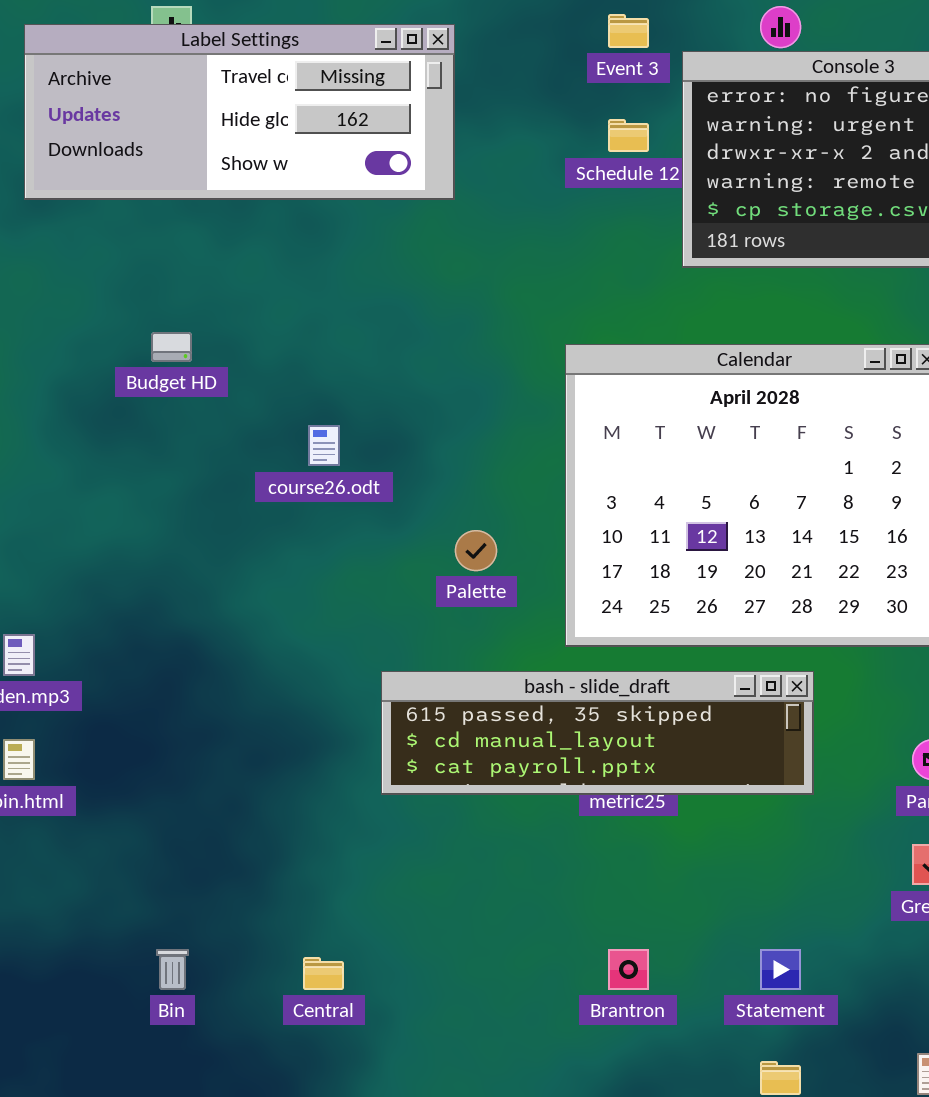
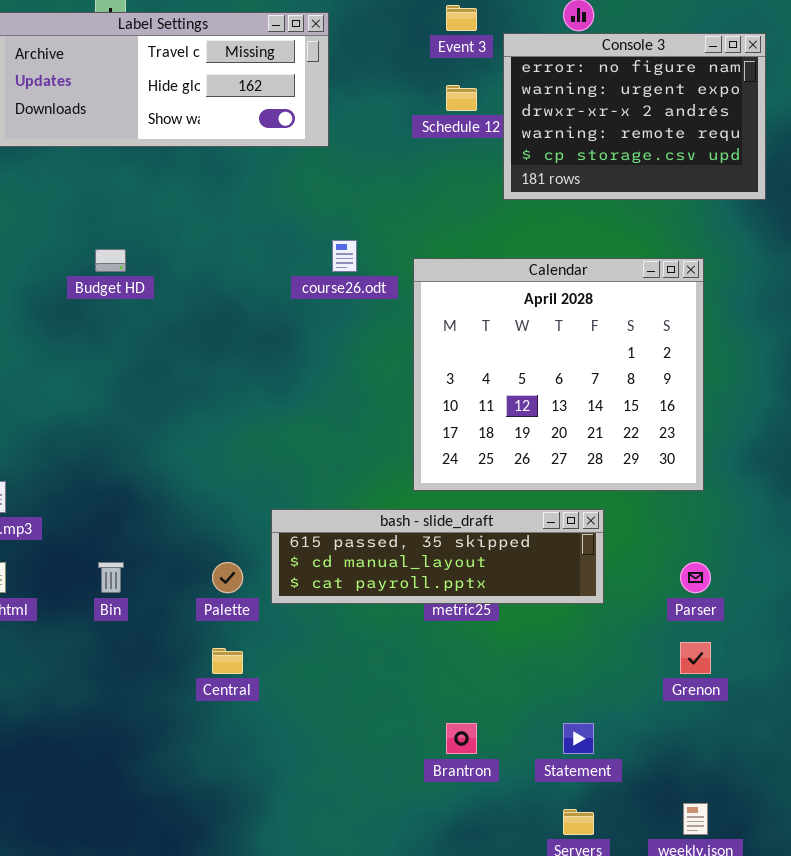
course26.odt: [308,425,340,466] -> [332,240,357,272], moved
Palette: [455,530,497,571] -> [212,562,243,593], moved
Bin: [156,949,189,990] -> [98,562,124,593], moved
Central: [303,957,344,990] -> [212,648,243,674], moved

